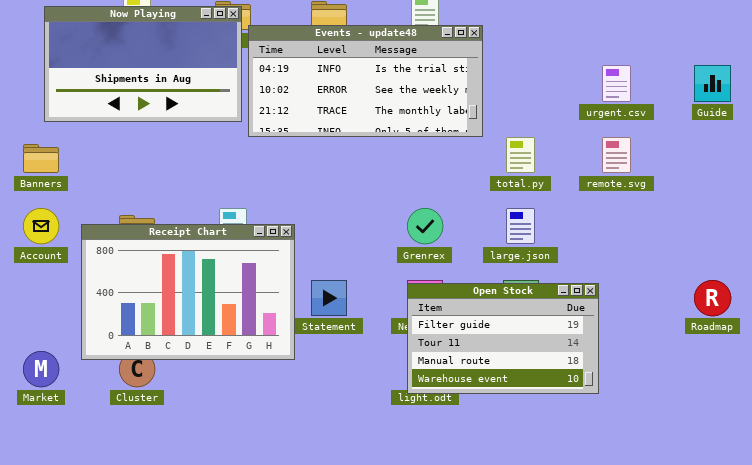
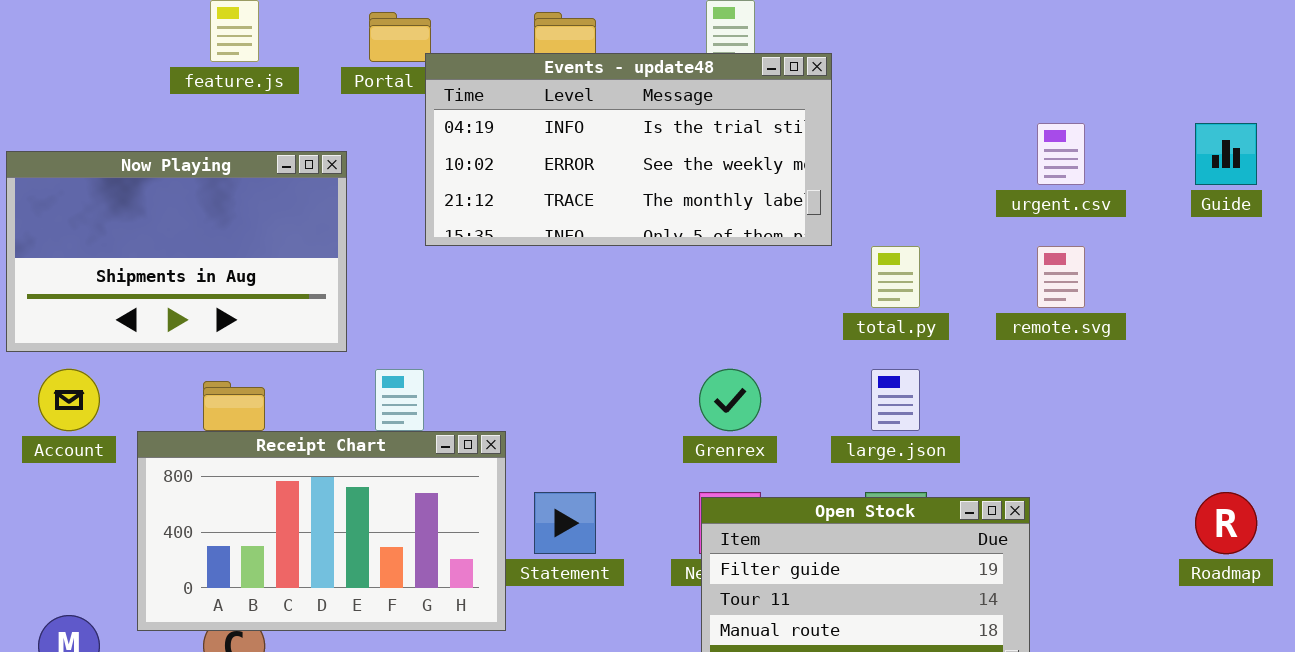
Now Playing: [44,6,242,122] -> [6,151,347,352], moved
Receipt Chart: [81,224,295,360] -> [137,431,506,631], resized

